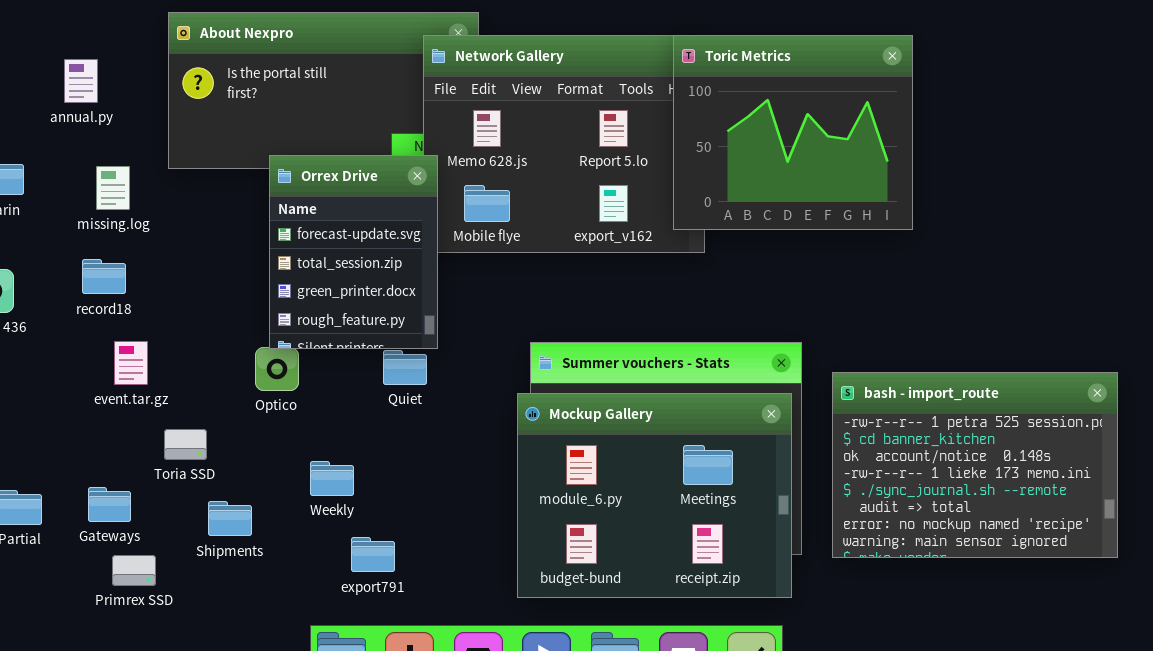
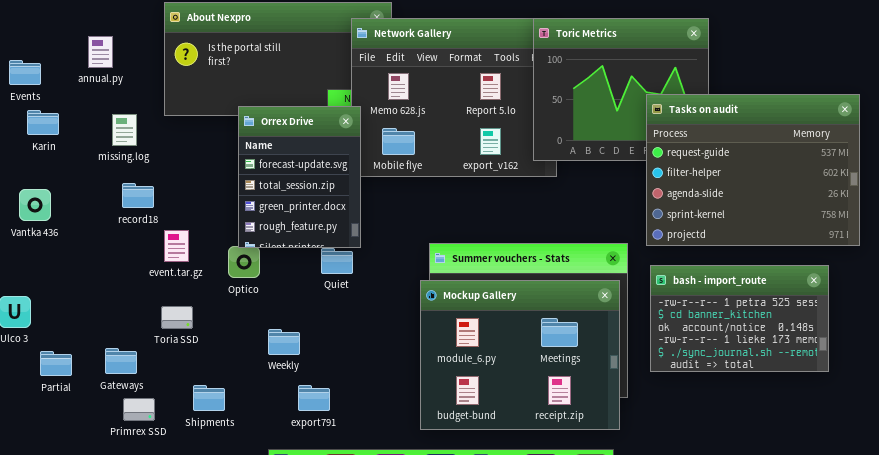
Tasks on audit: none -> [646,94,860,246], opened
record18: [82,259,126,294] -> [122,183,154,208], moved
event.tar.gz: [114,341,148,385] -> [164,230,189,262], moved
bash - import_route: [832,372,1118,558] -> [650,265,829,372], resized
Shipments: [208,501,252,536] -> [193,385,225,411], moved

